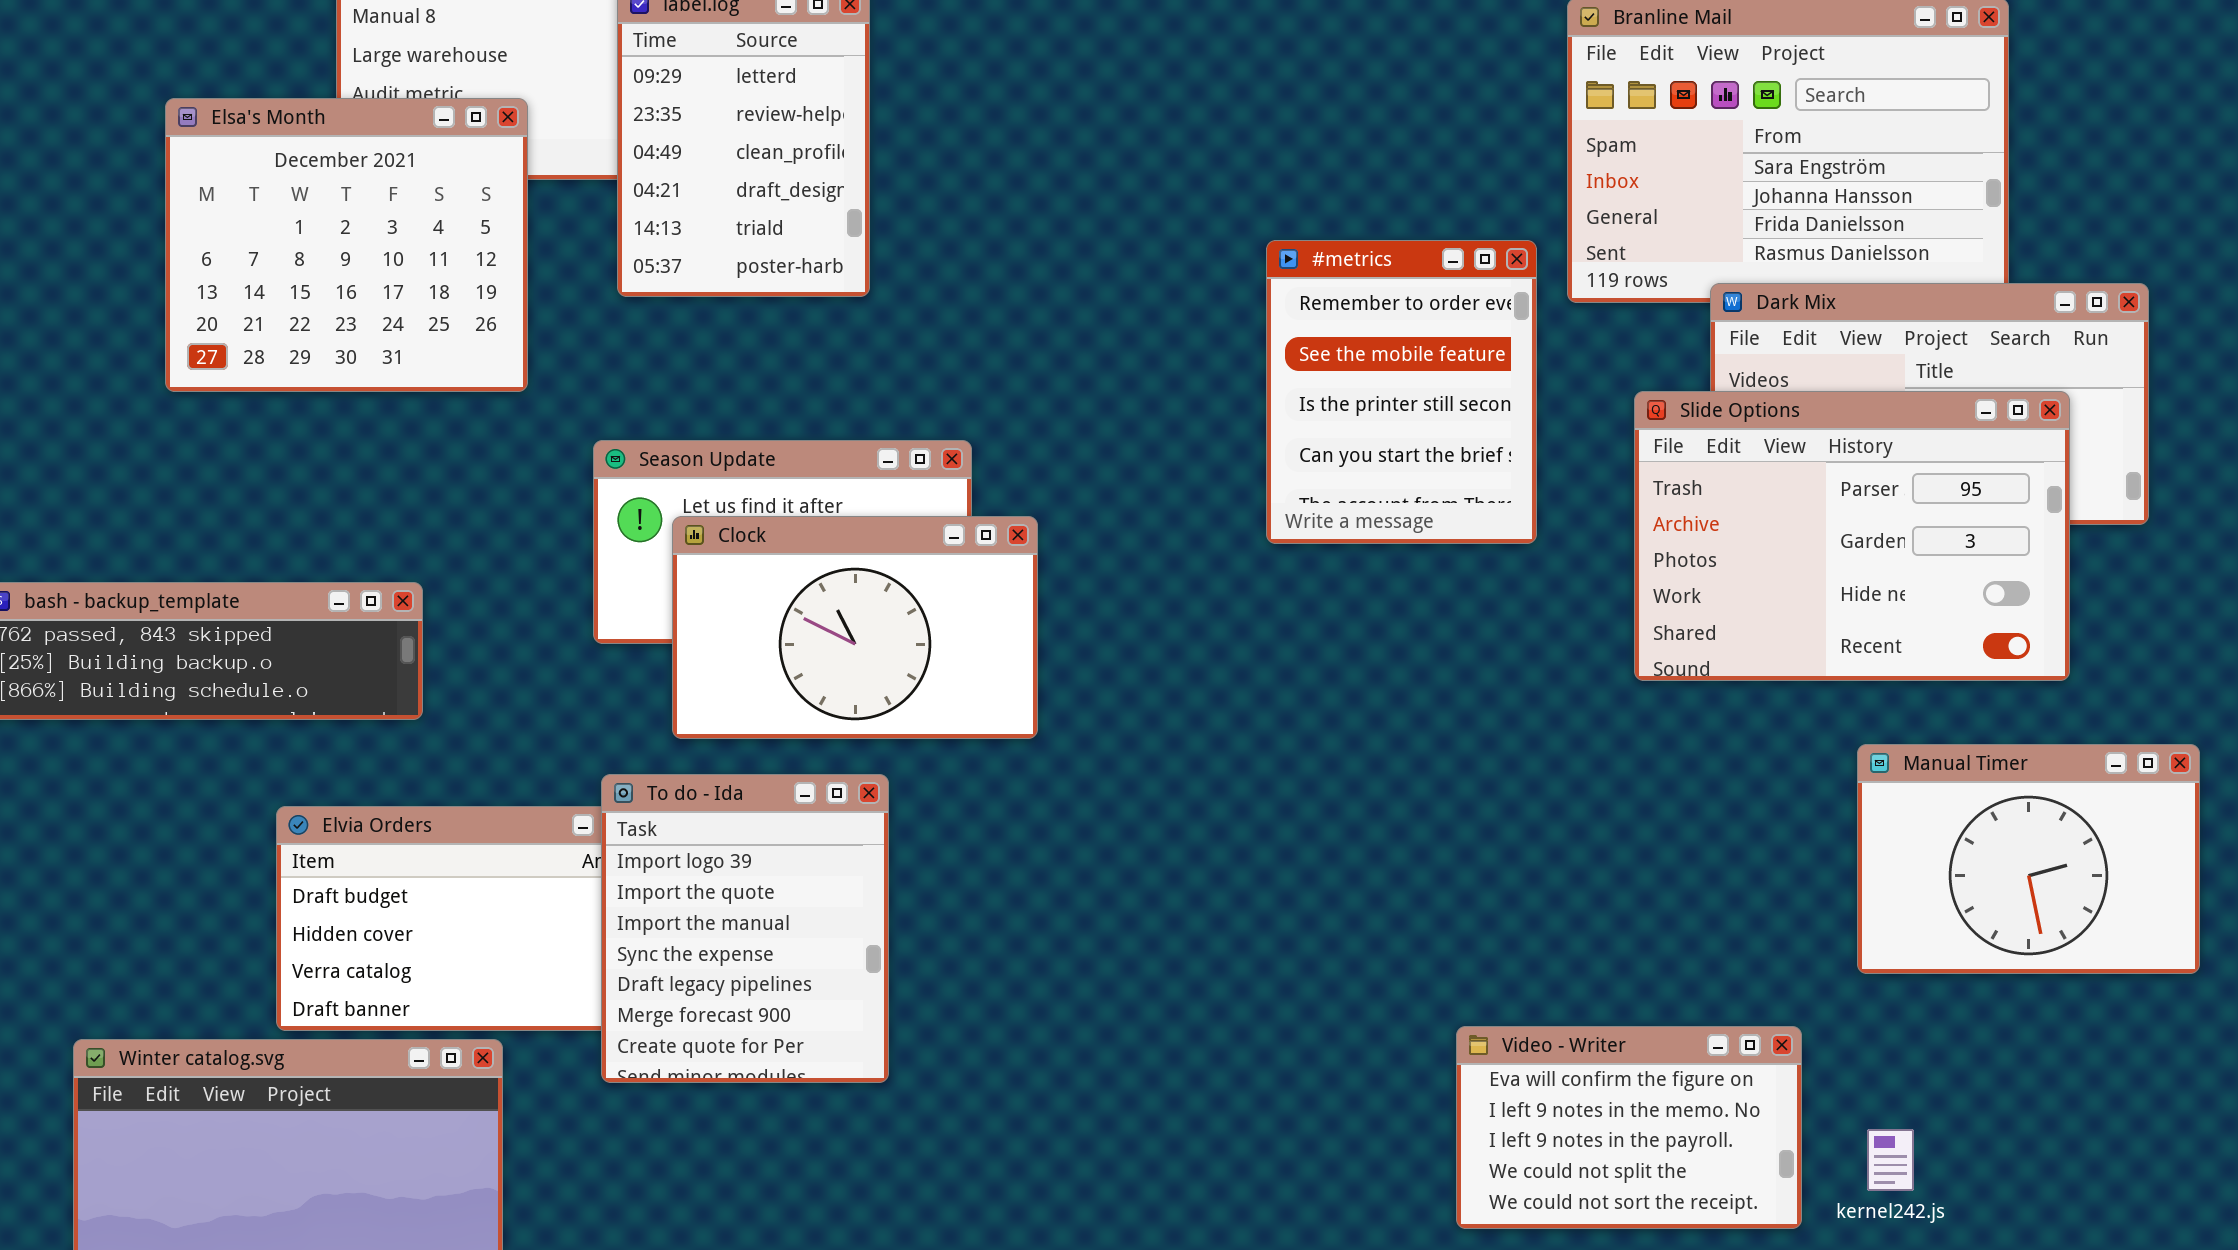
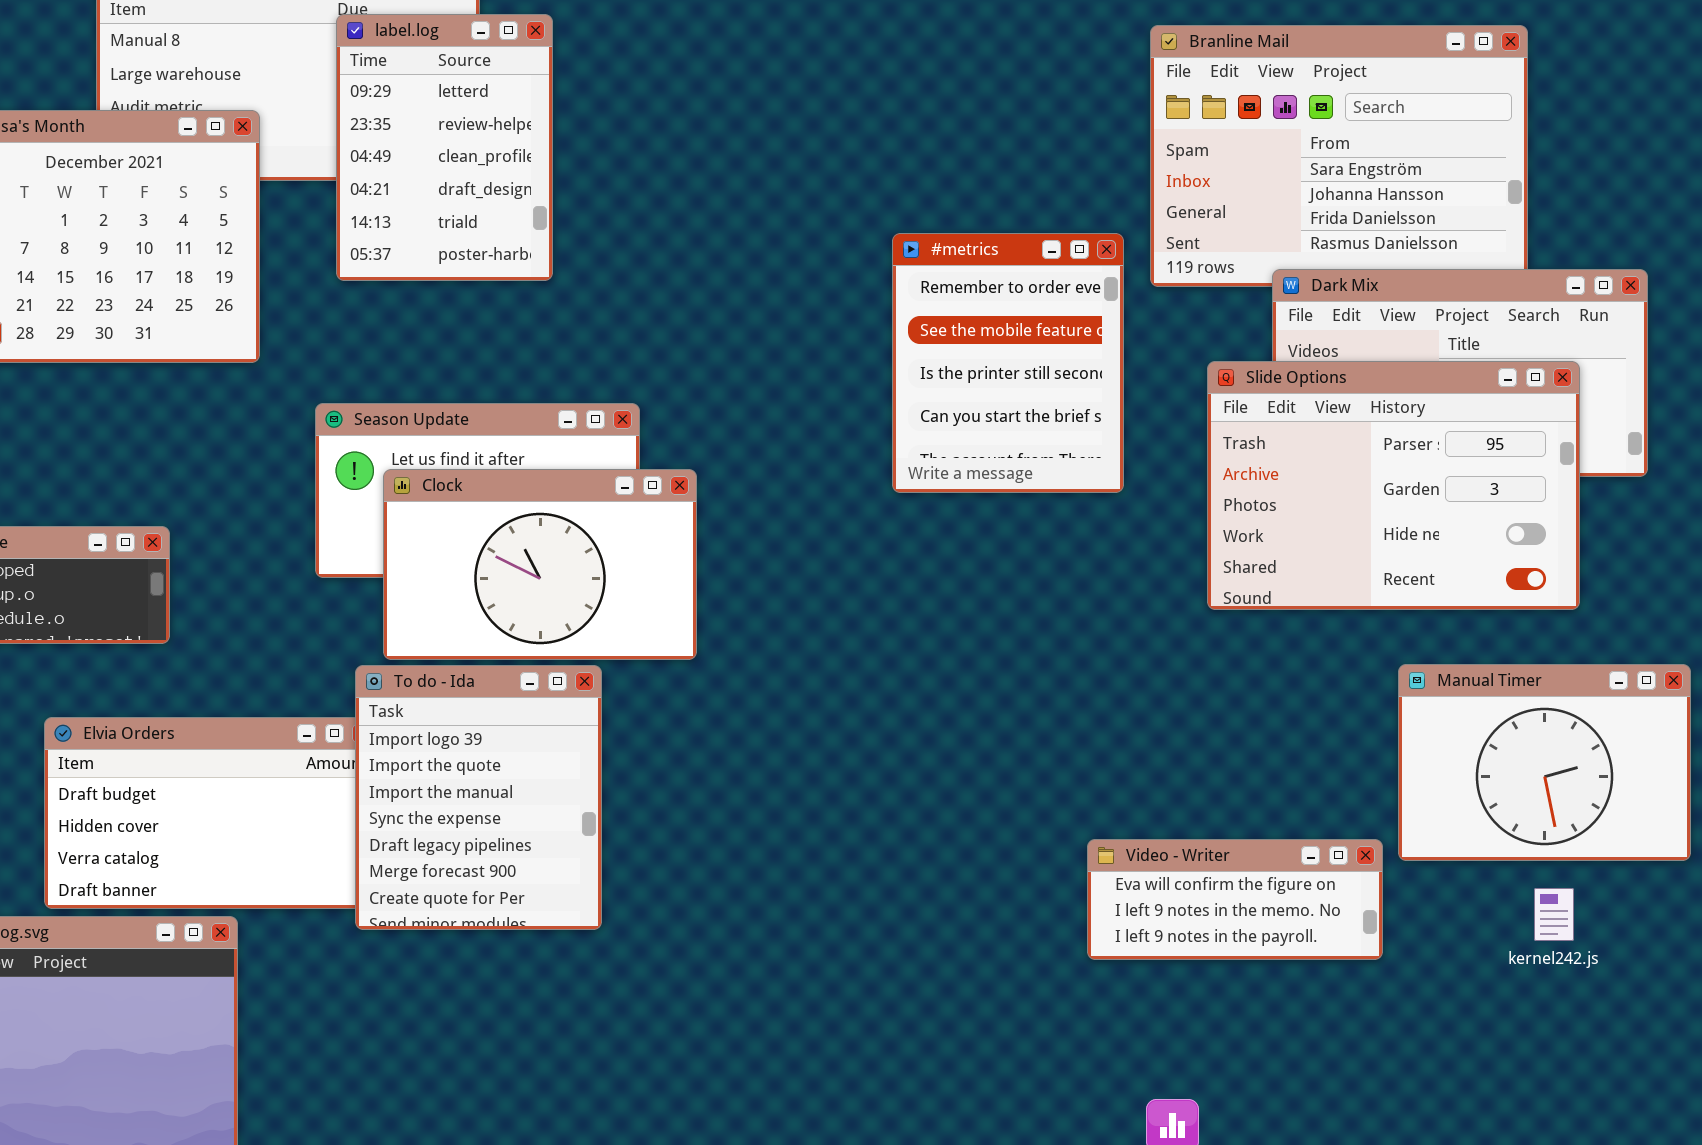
To do - Ida: [601,774,889,1083] -> [355,665,602,930], moved
Video - Writer: [1456,1026,1802,1229] -> [1087,839,1383,960], moved, resized
kernel242.js: [1867,1129,1914,1191] -> [1534,888,1574,941], moved

